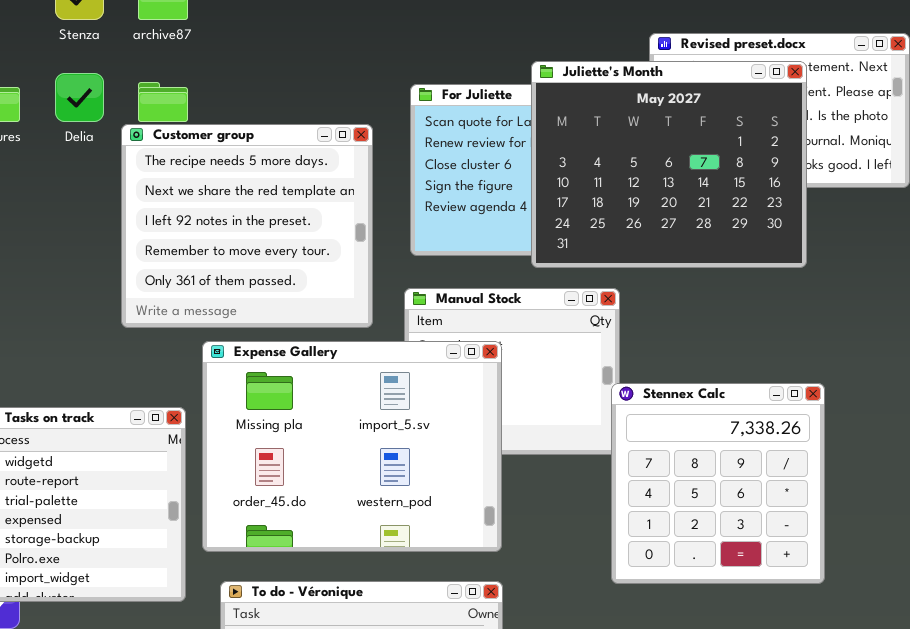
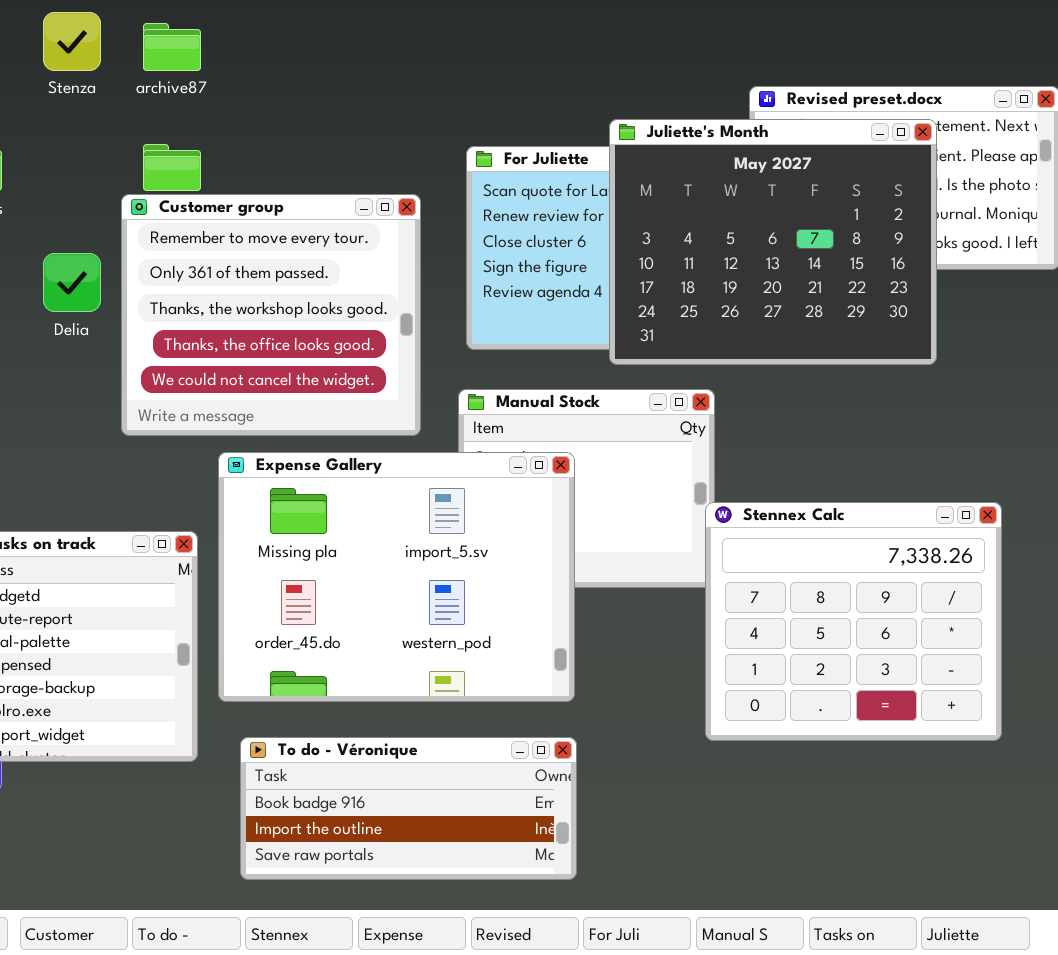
Delia: [55,73,104,122] -> [43,253,101,312], moved
Customer group: [121,124,373,328] -> [121,194,421,436], scrolled down 3 rows
Stennex Calc: [611,383,825,584] -> [705,502,1002,741], resized

